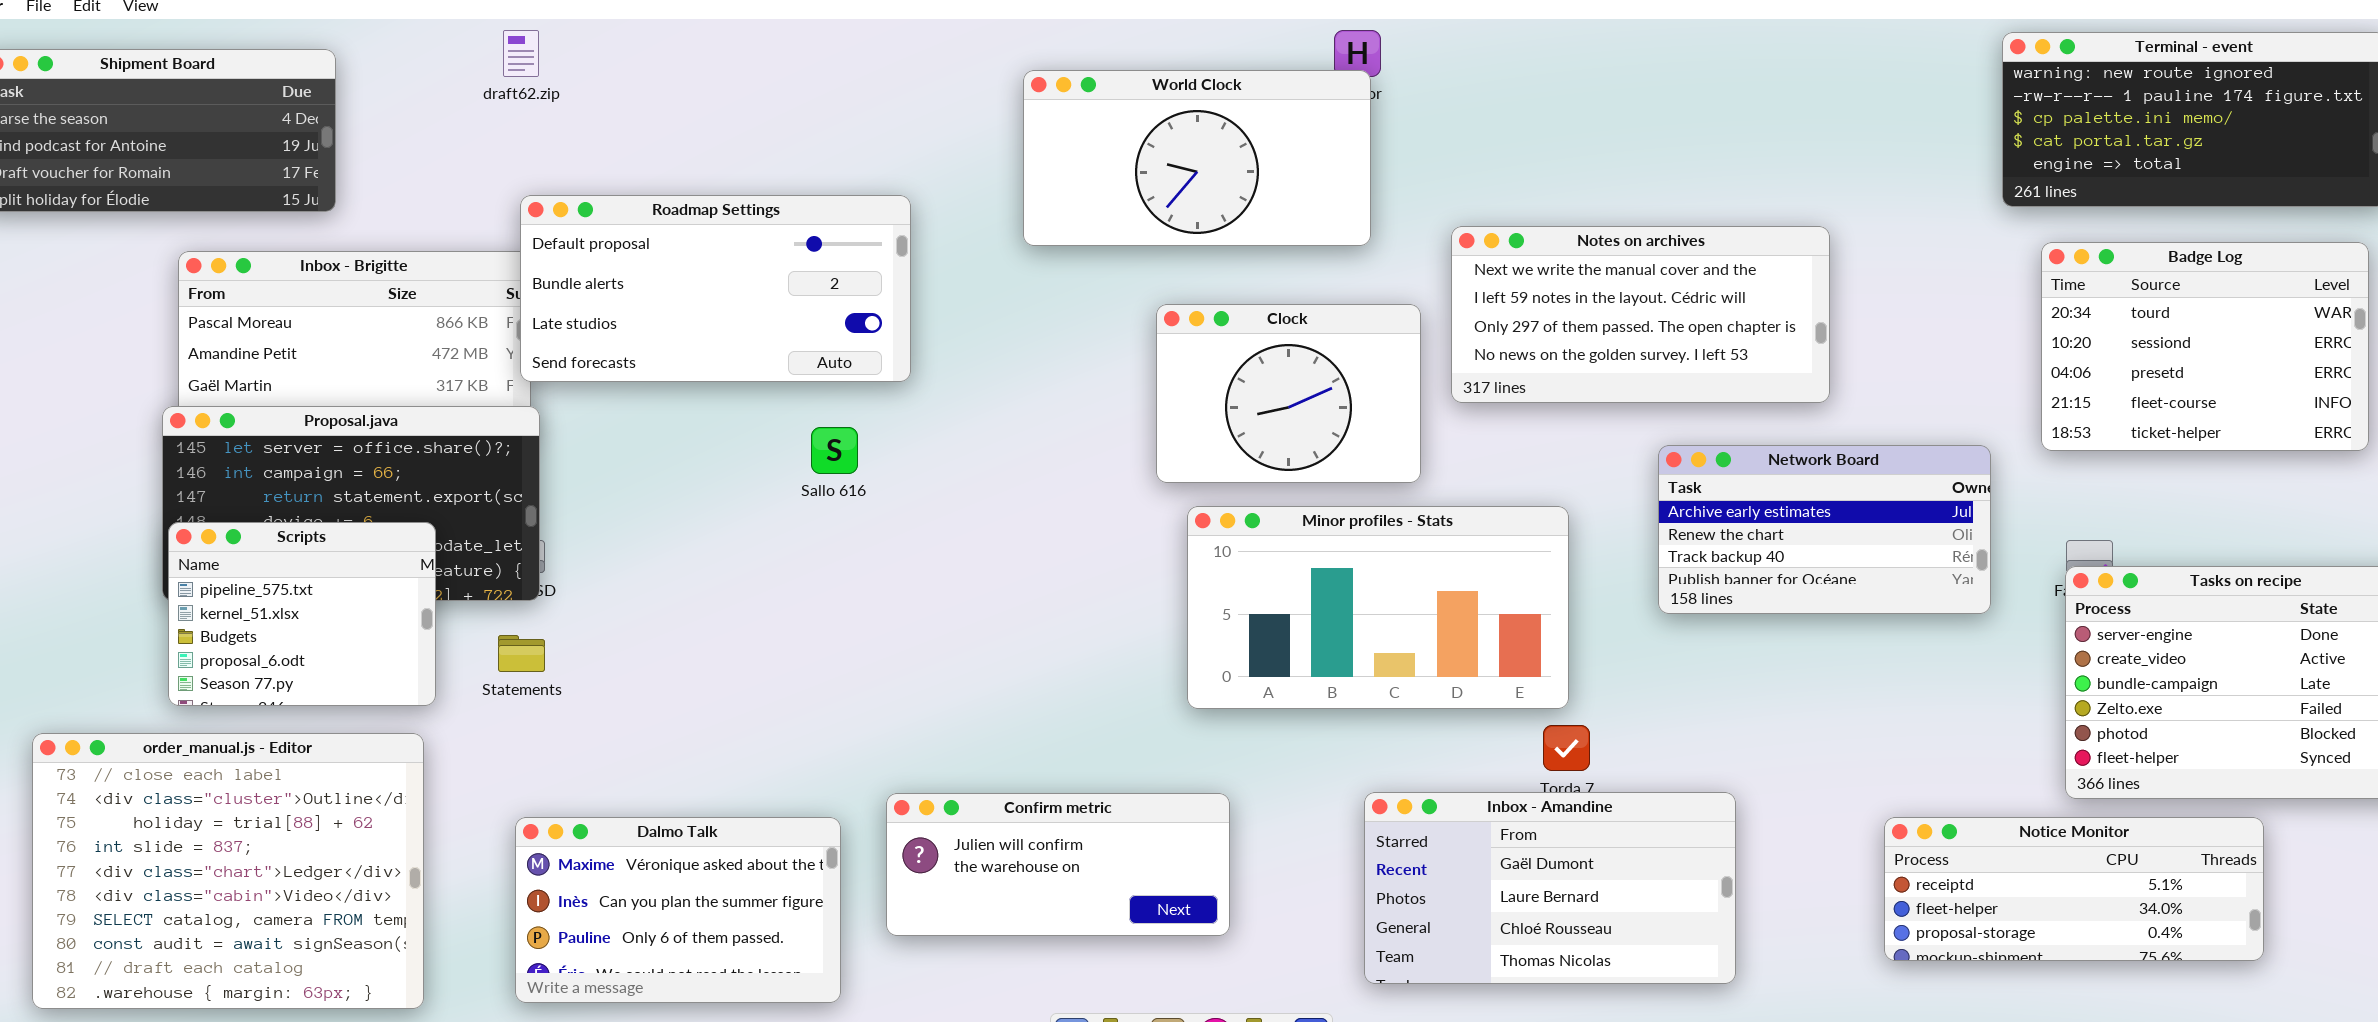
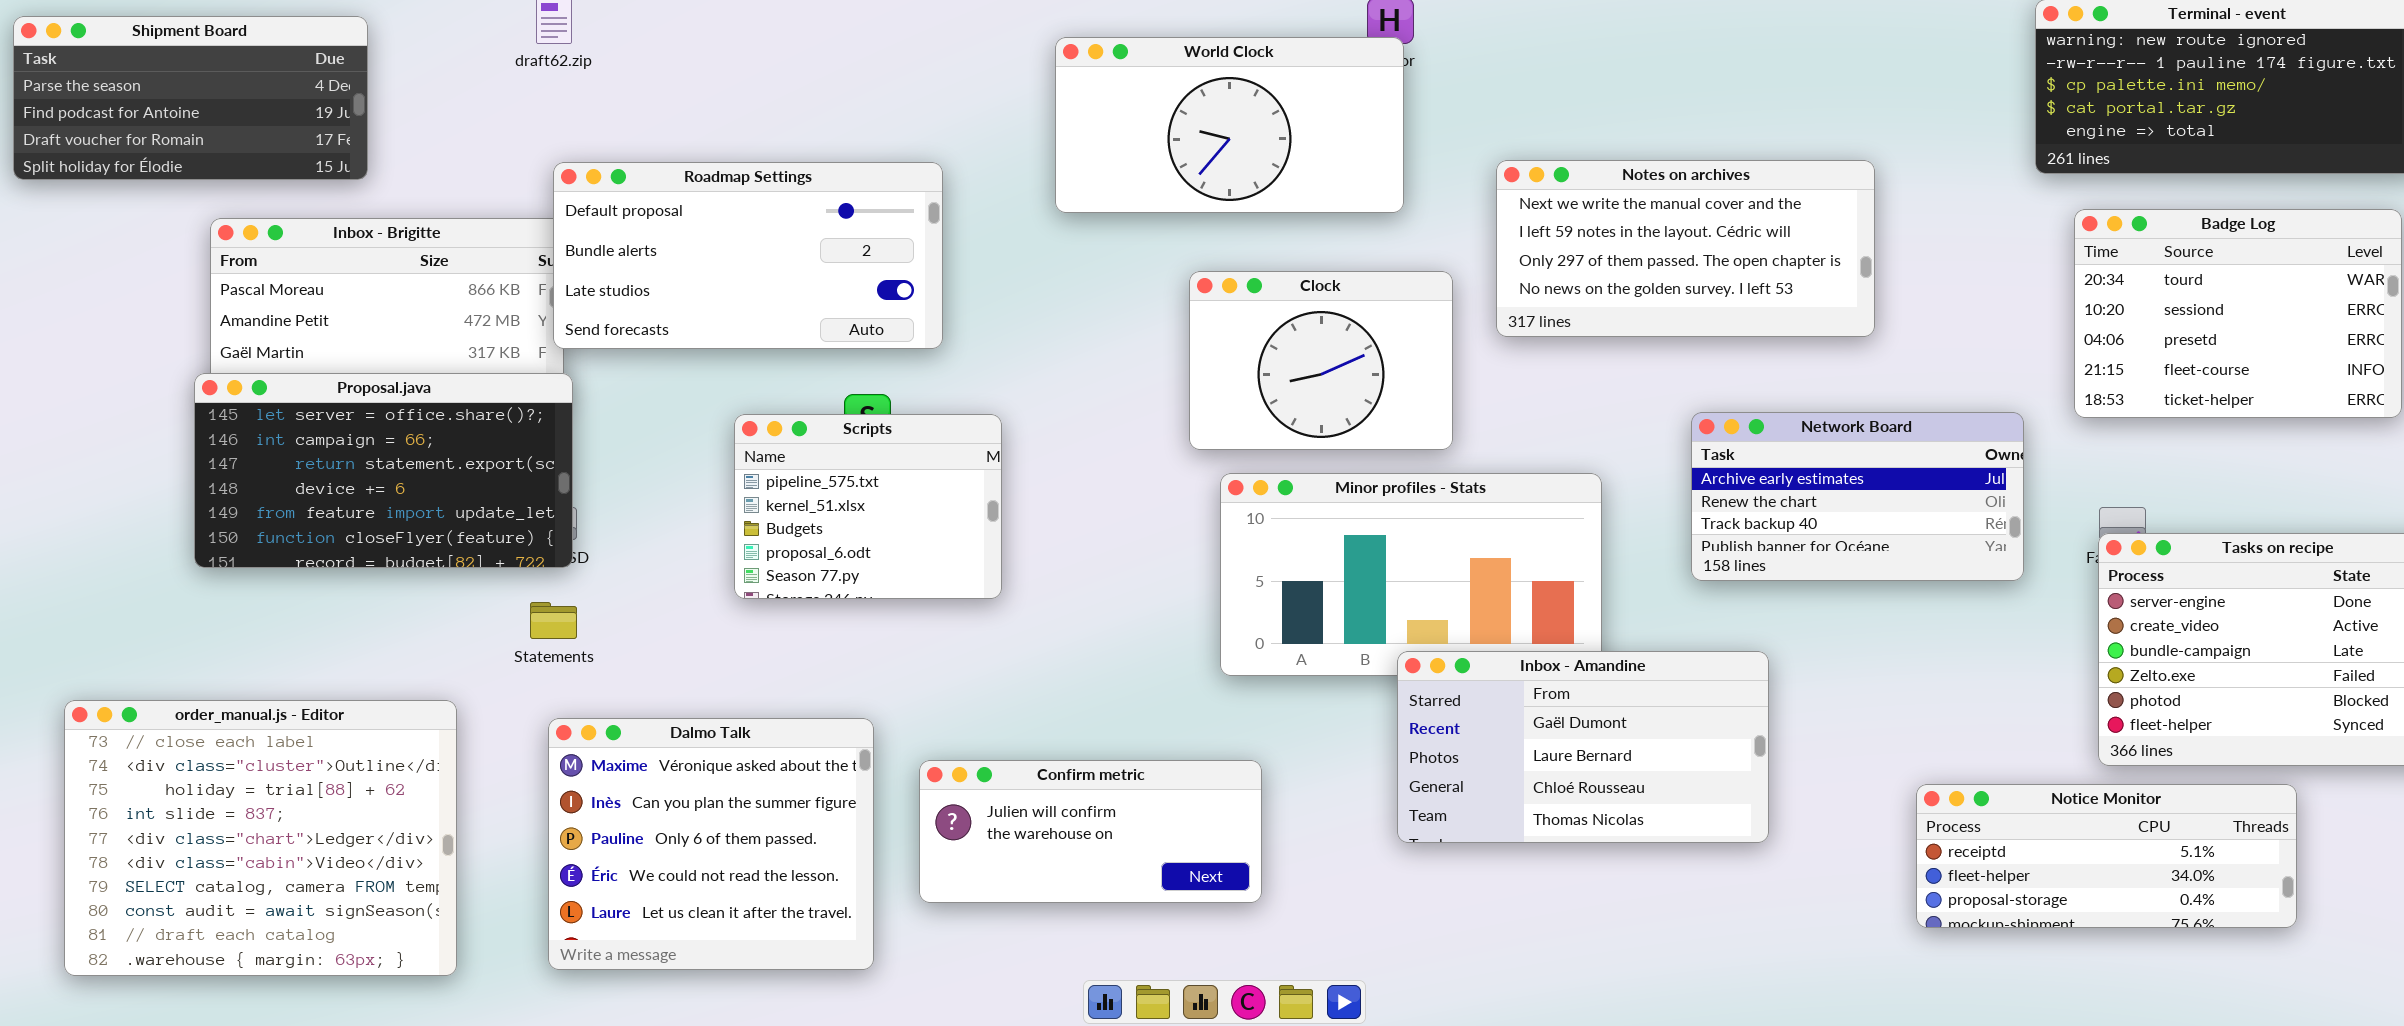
Notes on archives: [1451,226,1830,403] -> [1496,160,1875,337], moved
Scripts: [168,522,436,706] -> [734,414,1002,599], moved
Inbox - Amandine: [1364,792,1736,984] -> [1397,651,1769,843], moved
Dalmo Talk: [515,817,841,1003] -> [548,718,874,970], resized

